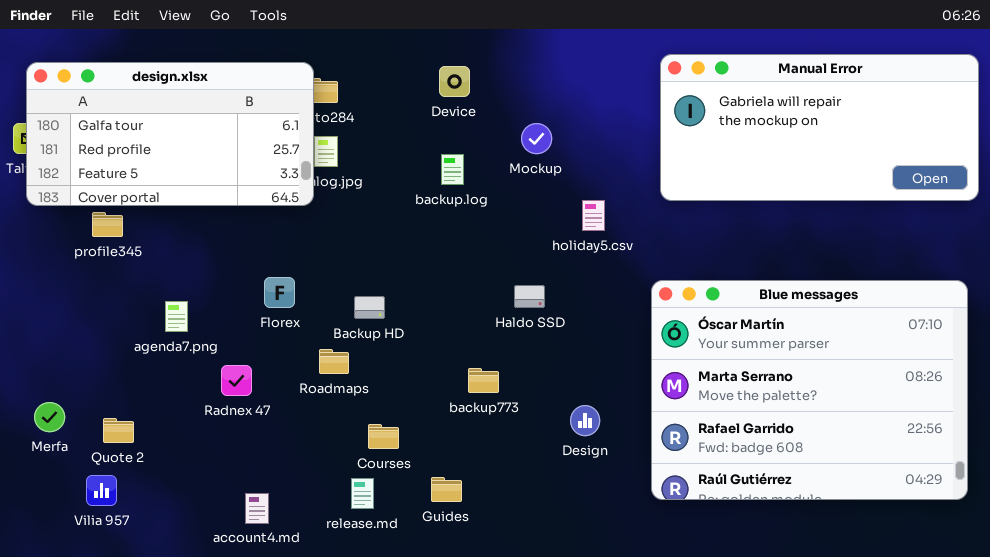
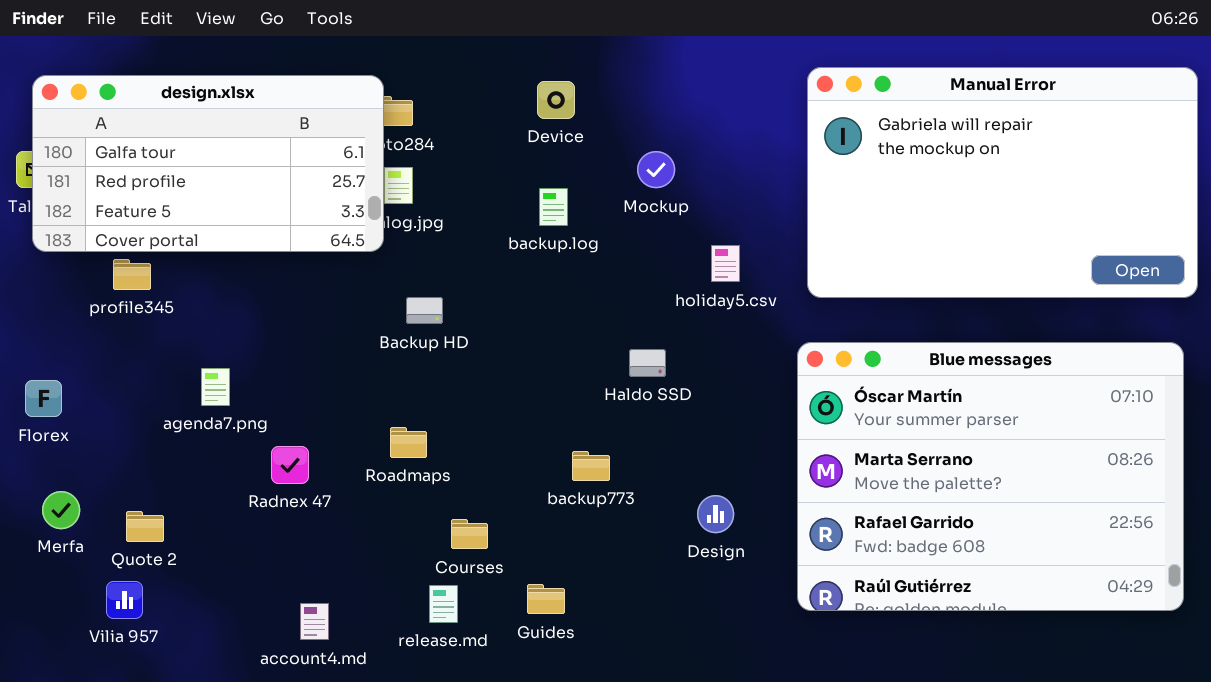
Manual Error: [660,54,979,201] -> [807,67,1198,298], resized
Florex: [264,277,295,308] -> [25,380,62,417], moved
Backup HD: [354,296,385,319] -> [406,297,443,324], moved

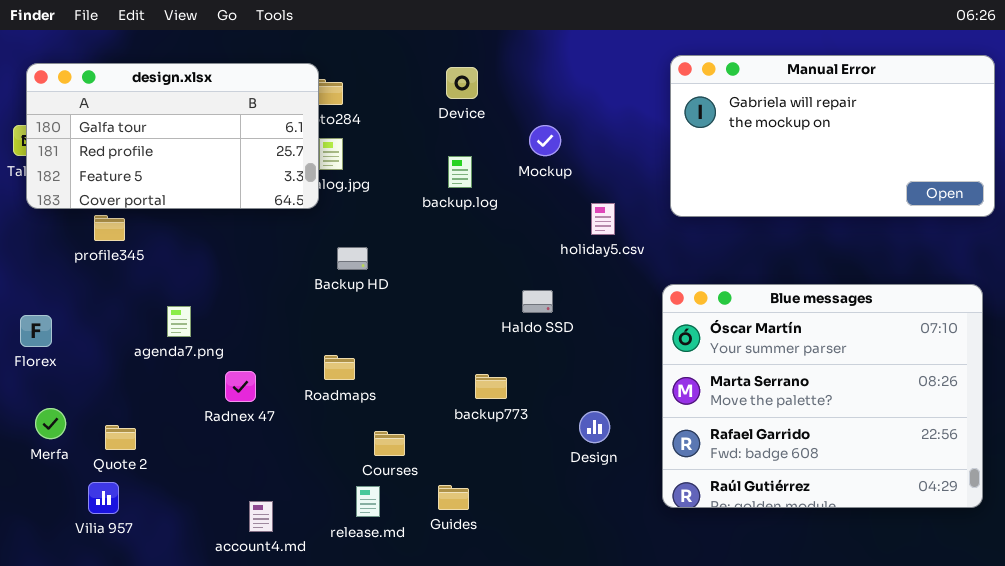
Manual Error: [807,67,1198,298] -> [670,55,995,217], resized

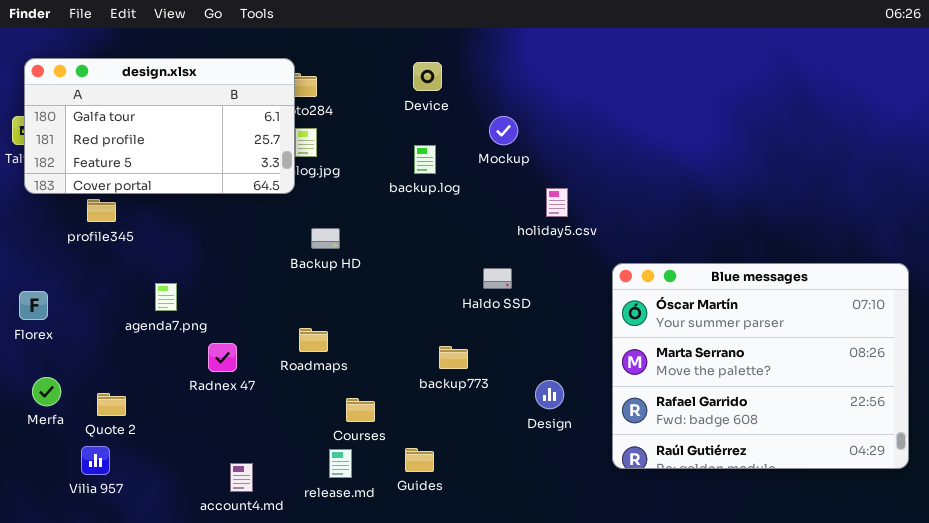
Manual Error: [670,55,995,217] -> none, closed

